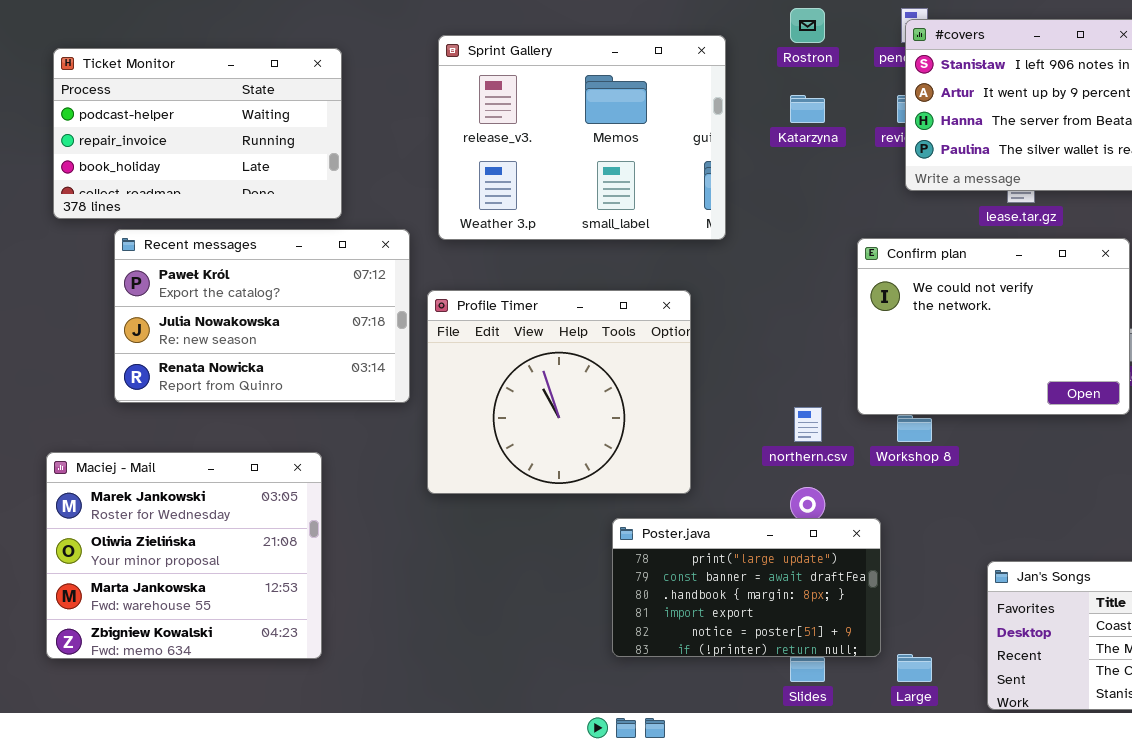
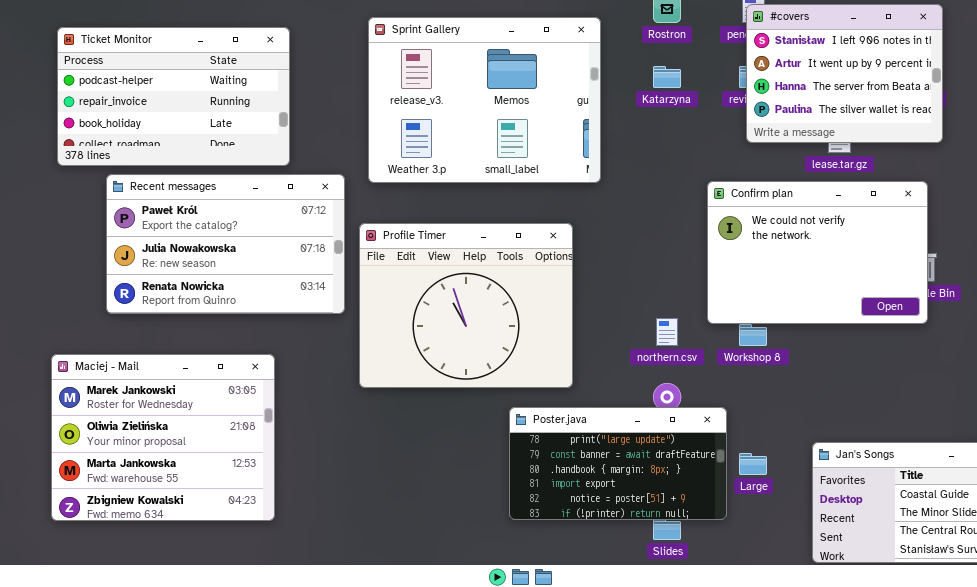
Large: [897,654,932,682] -> [739,453,767,475], moved

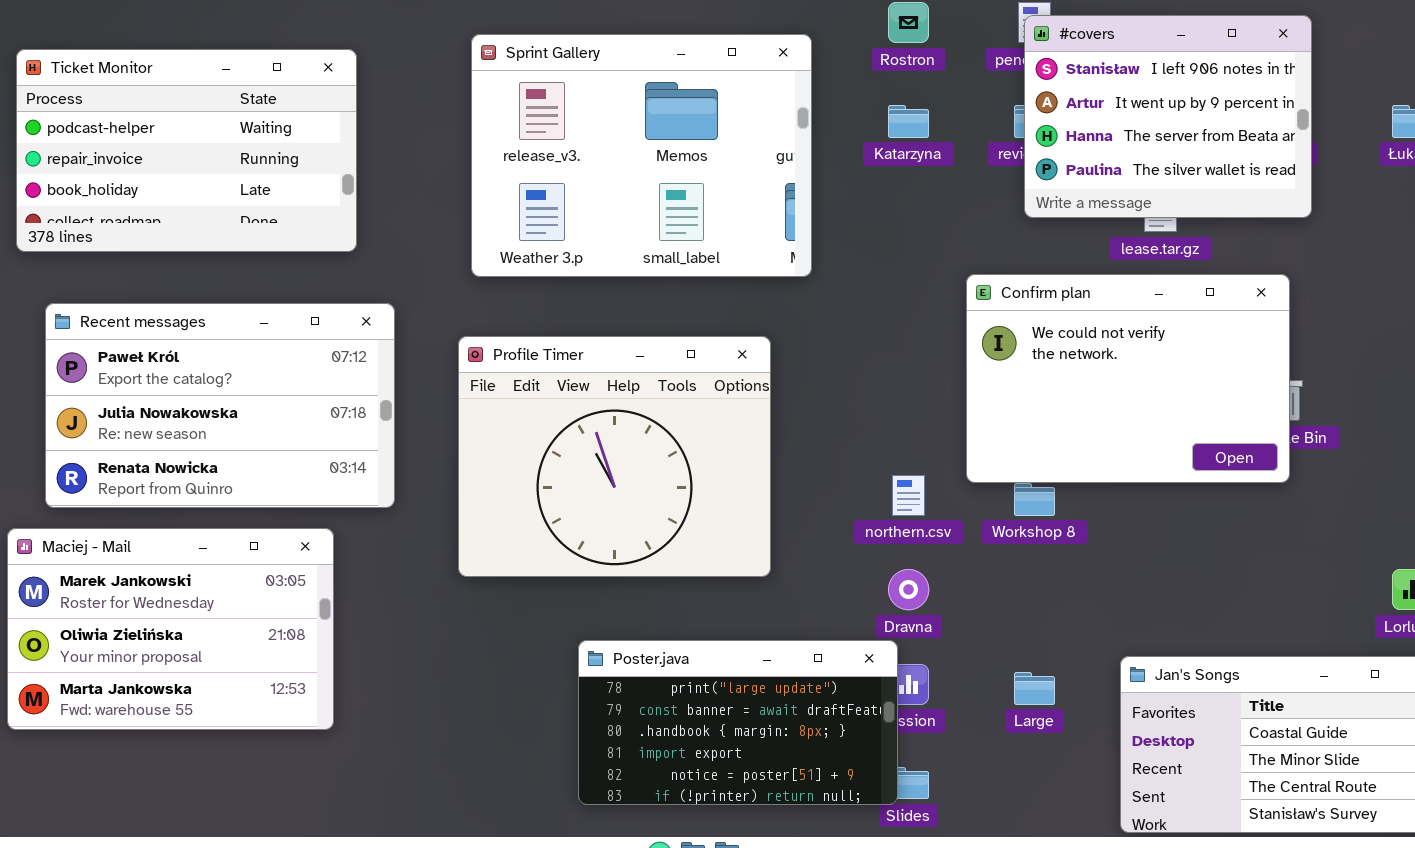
Recent messages: [106,174,345,314] -> [45,303,395,508], moved
Maciej - Mail: [51,354,275,521] -> [7,528,334,730], resized
Poster.java: [509,407,727,520] -> [578,640,898,805], moved

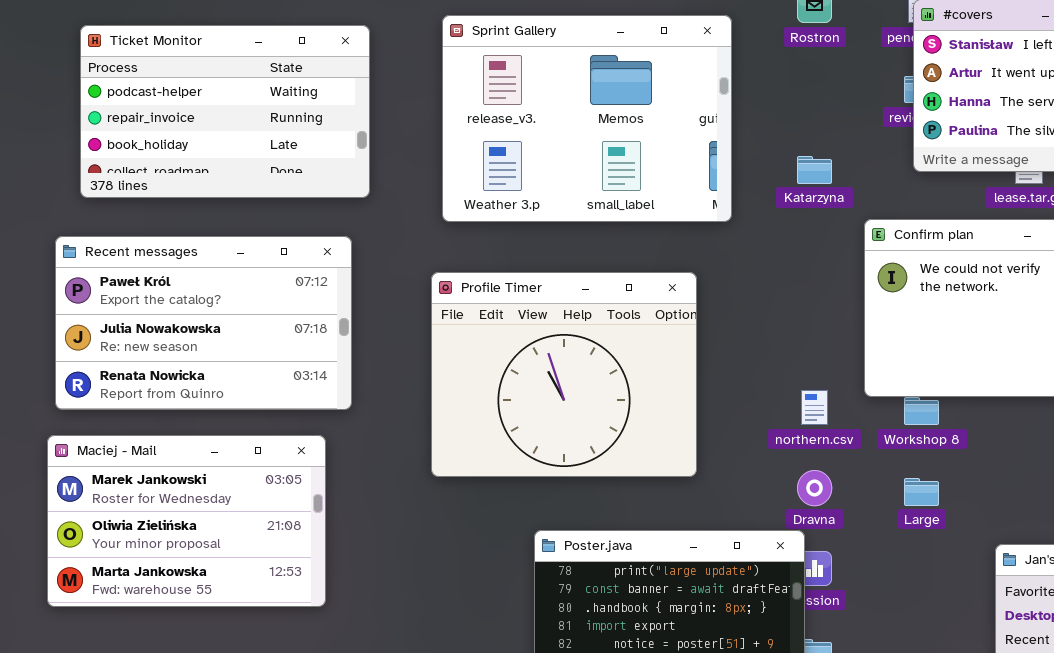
Ticket Monitor: [16,49,357,252] -> [80,25,370,198], moved
Katarzyna: [888,105,929,138] -> [797,156,832,184], moved
Recent messages: [45,303,395,508] -> [55,236,352,410], moved
Large: [1014,672,1055,705] -> [904,478,939,506], moved

